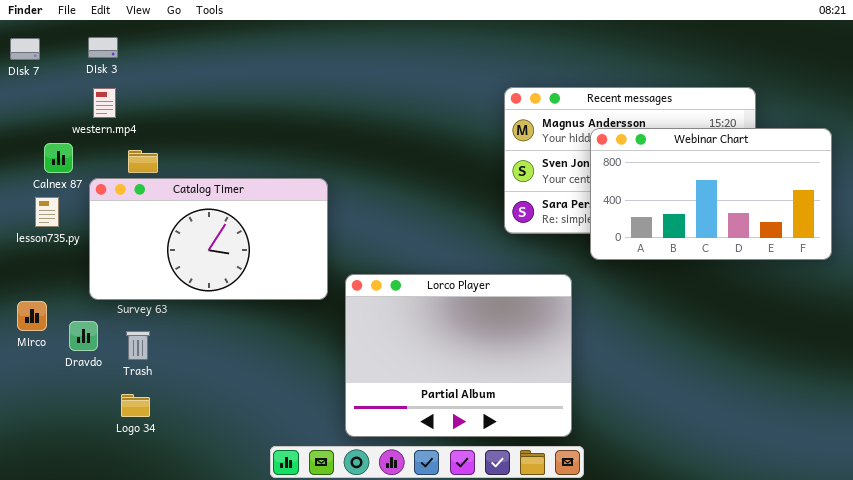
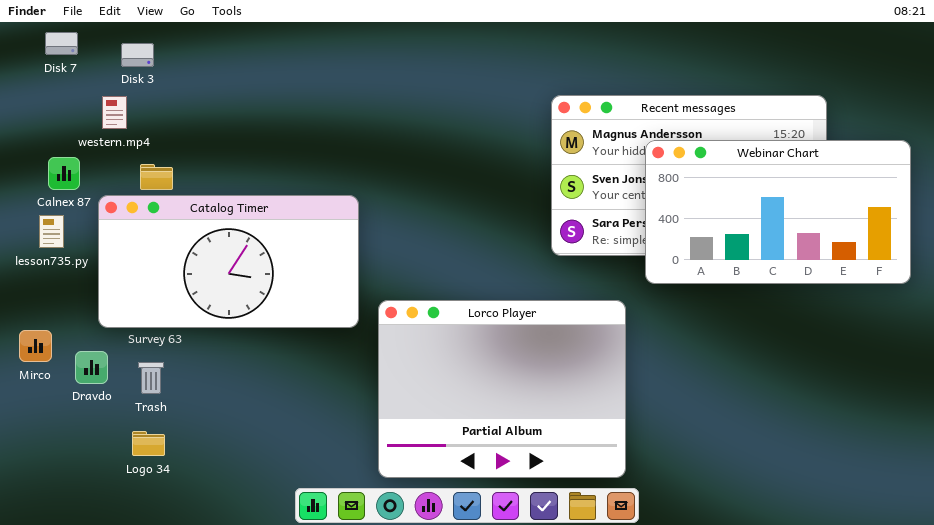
Disk 3: [88,37,118,58] -> [121,43,154,67], moved
Disk 7: [10,38,40,60] -> [45,32,78,55], moved

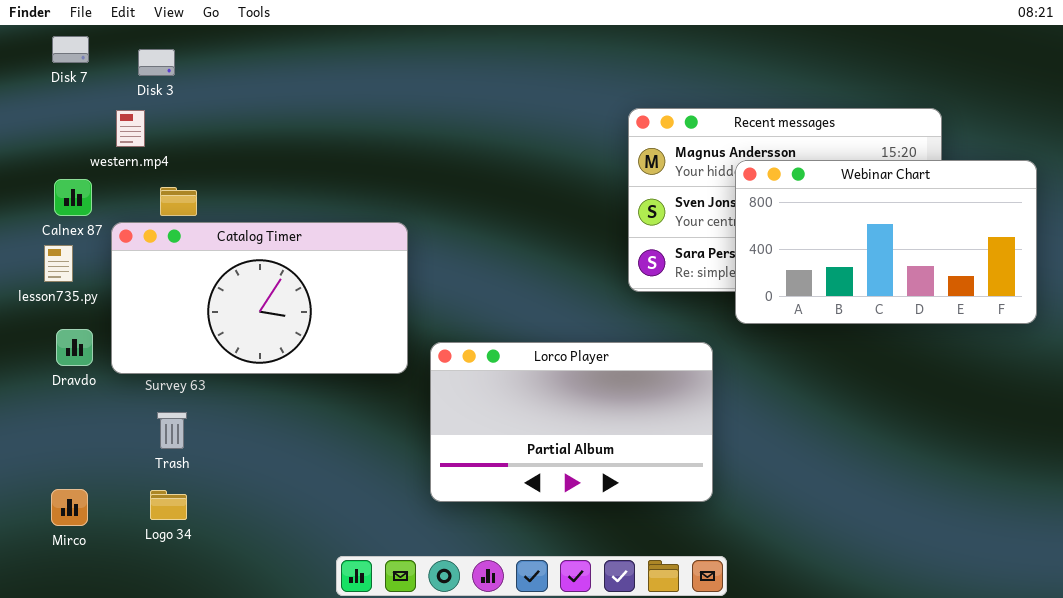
Lorco Player: [378,300,626,478] -> [430,342,713,502], resized
Mirco: [19,330,52,362] -> [51,489,88,526], moved
Dravdo: [75,351,108,384] -> [56,329,93,366], moved

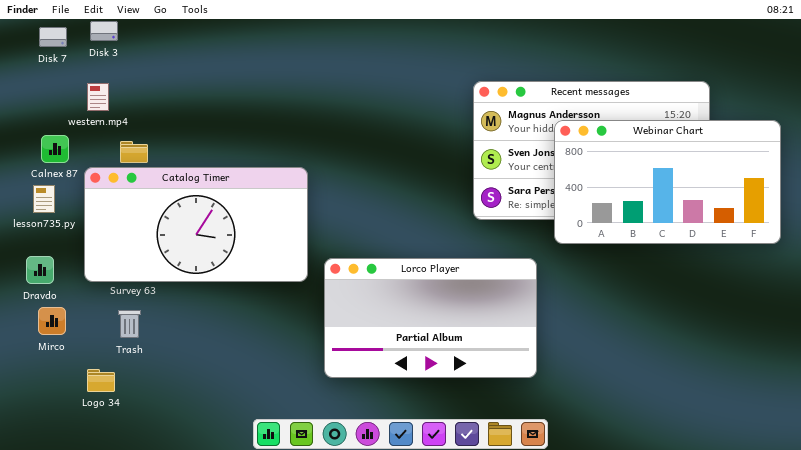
Disk 3: [138,49,175,76] -> [90,21,118,41], moved
Dravdo: [56,329,93,366] -> [26,256,54,284], moved
Mirco: [51,489,88,526] -> [38,307,66,335], moved
Logo 34: [150,490,187,520] -> [87,369,115,392], moved

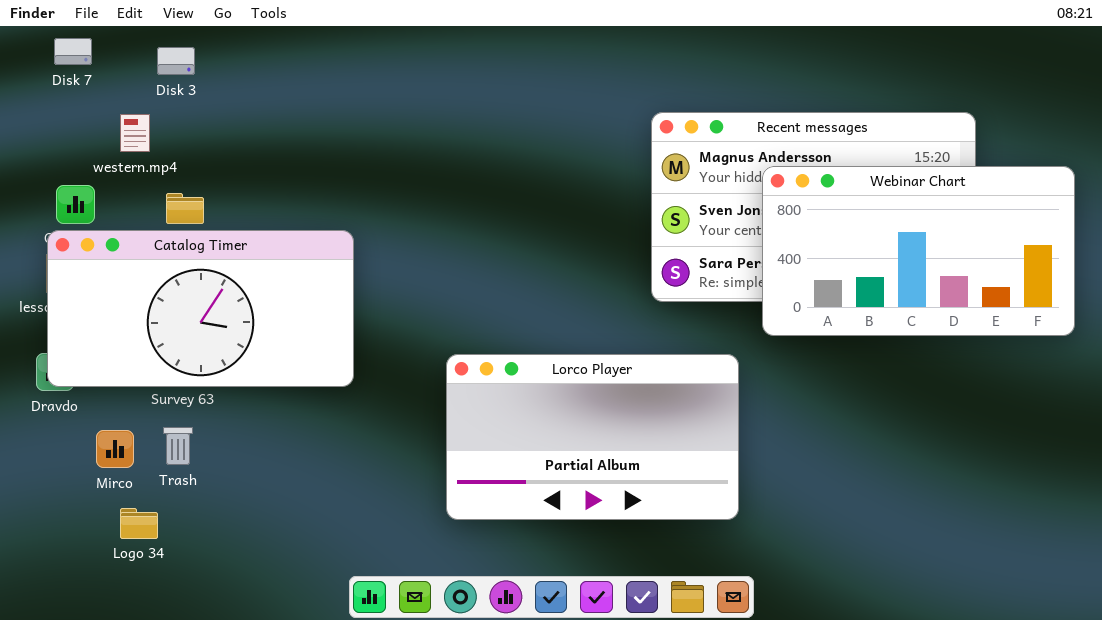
Disk 3: [90,21,118,41] -> [157,47,195,75], moved
Catalog Timer: [84,167,308,282] -> [47,230,354,387], moved
Mirco: [38,307,66,335] -> [96,430,134,468], moved

